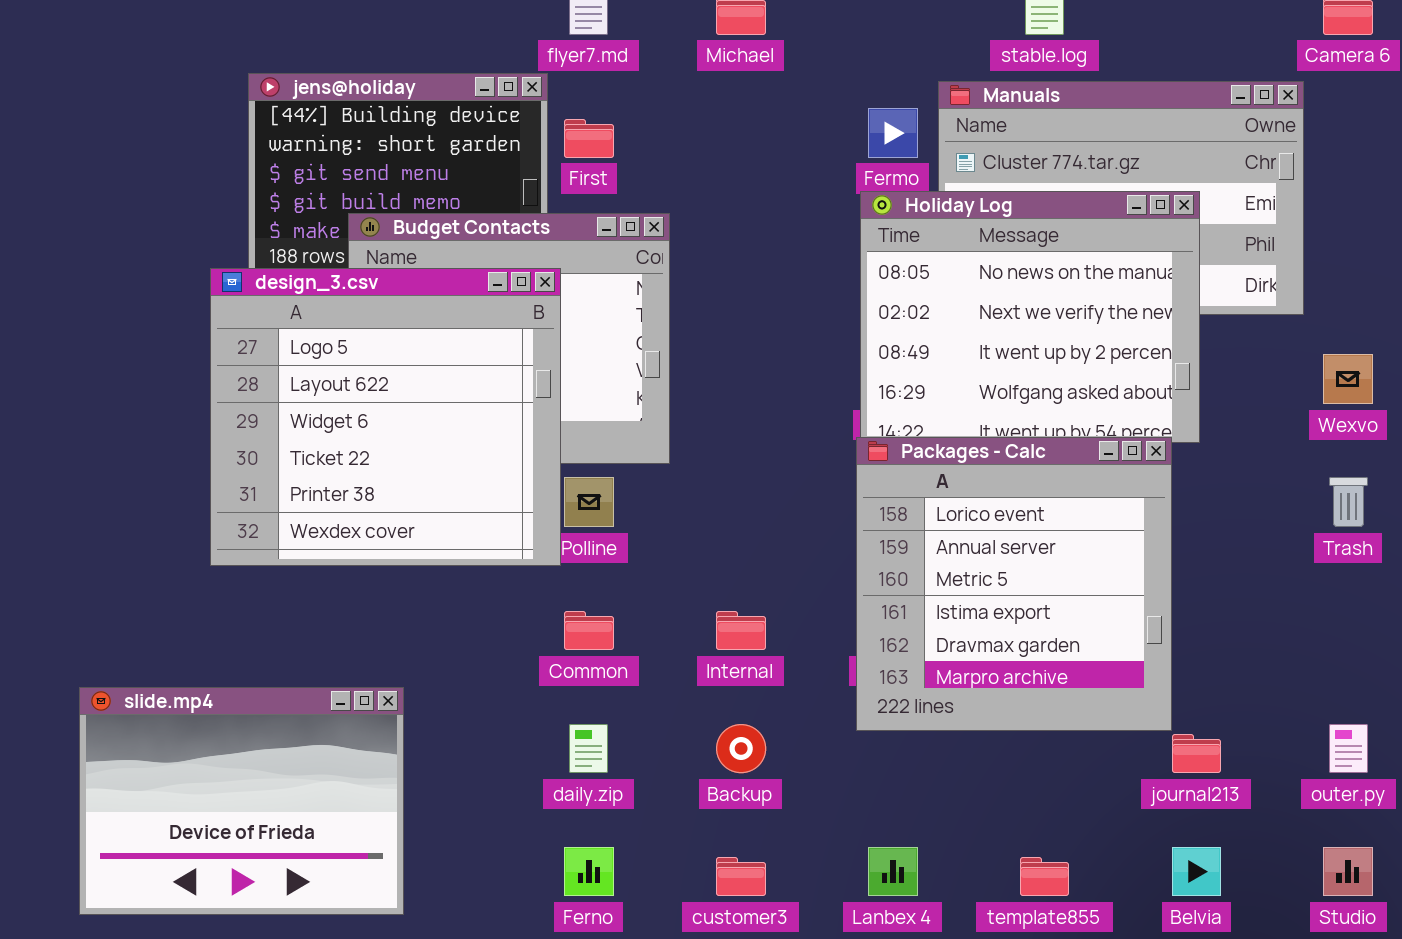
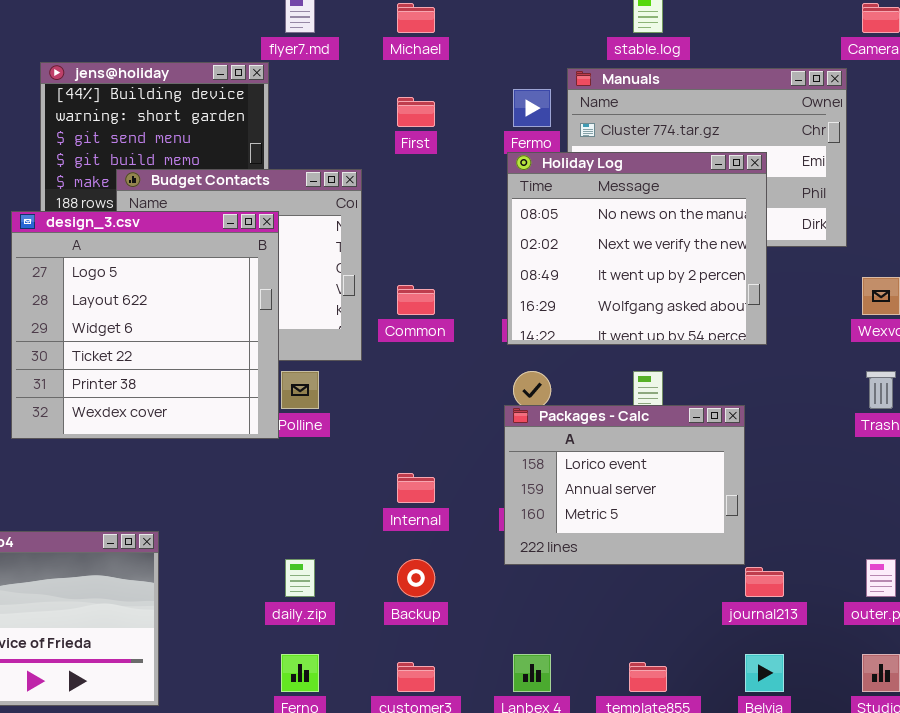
First: [564,119,614,158] -> [397,97,435,127], moved
Packages - Calc: [856,437,1172,731] -> [504,405,745,565], resized
Common: [564,611,614,650] -> [397,285,435,315], moved

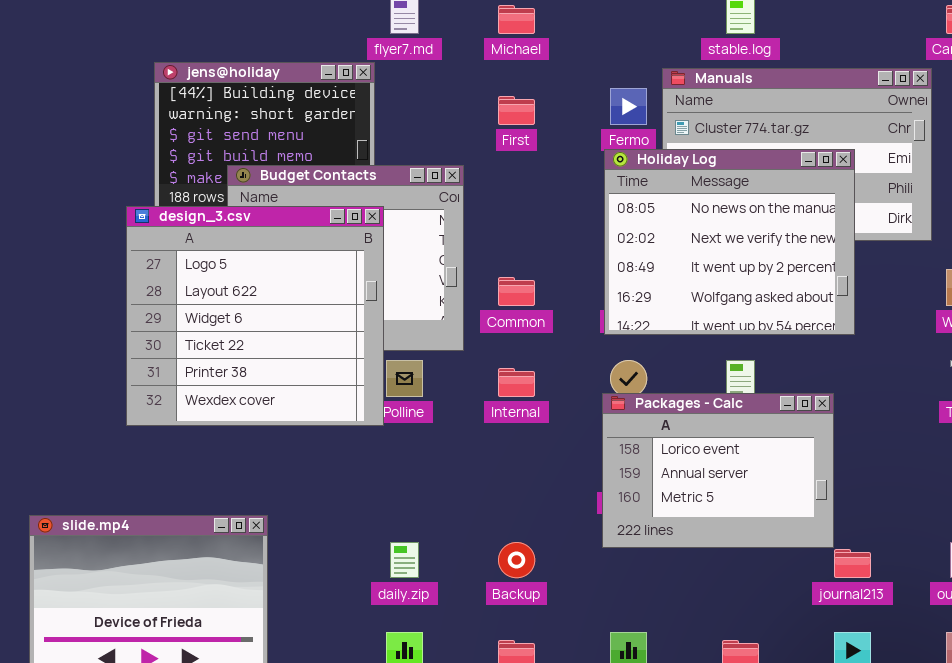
Internal: [397,473,435,503] -> [498,368,535,397], moved

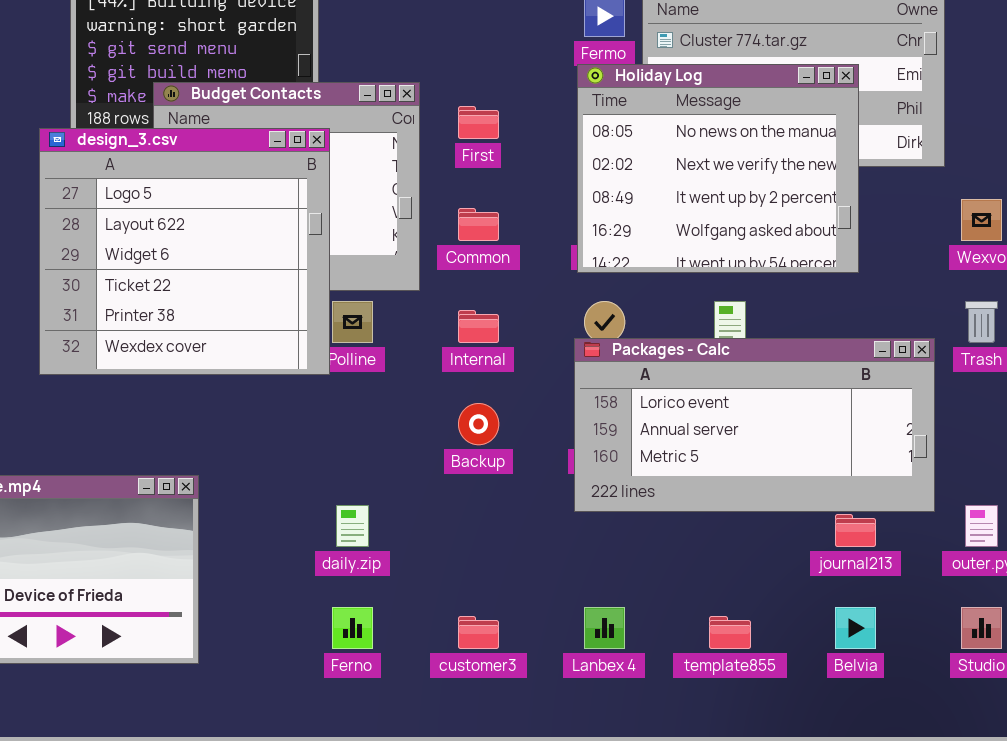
First: [498,96,535,125] -> [458,106,499,139], moved
Packages - Calc: [602,393,834,548] -> [574,338,935,512], resized
Backup: [498,542,535,578] -> [458,403,499,445], moved

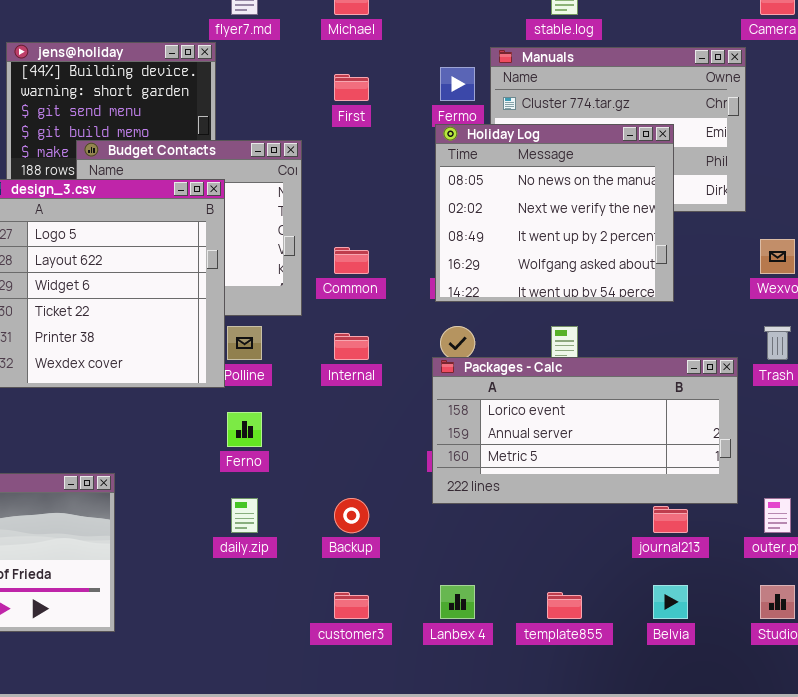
First: [458,106,499,139] -> [334,74,369,101], moved
Backup: [458,403,499,445] -> [334,498,369,533], moved
Ferno: [332,607,373,649] -> [227,412,262,447], moved

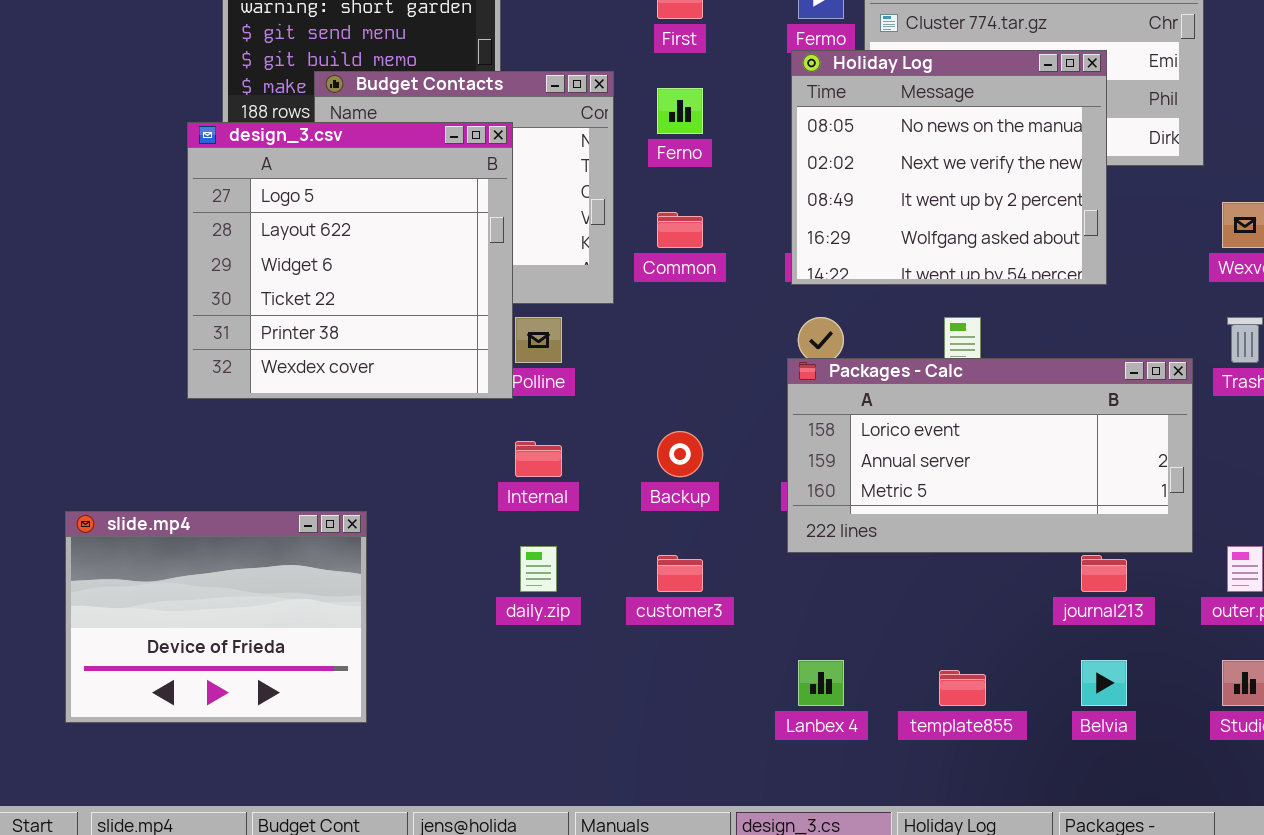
Internal: [334,333,369,360] -> [515,441,562,477], moved
Ferno: [227,412,262,447] -> [657,88,703,134], moved
Backup: [334,498,369,533] -> [657,431,703,477], moved
customer3: [334,592,369,619] -> [657,555,703,592], moved

